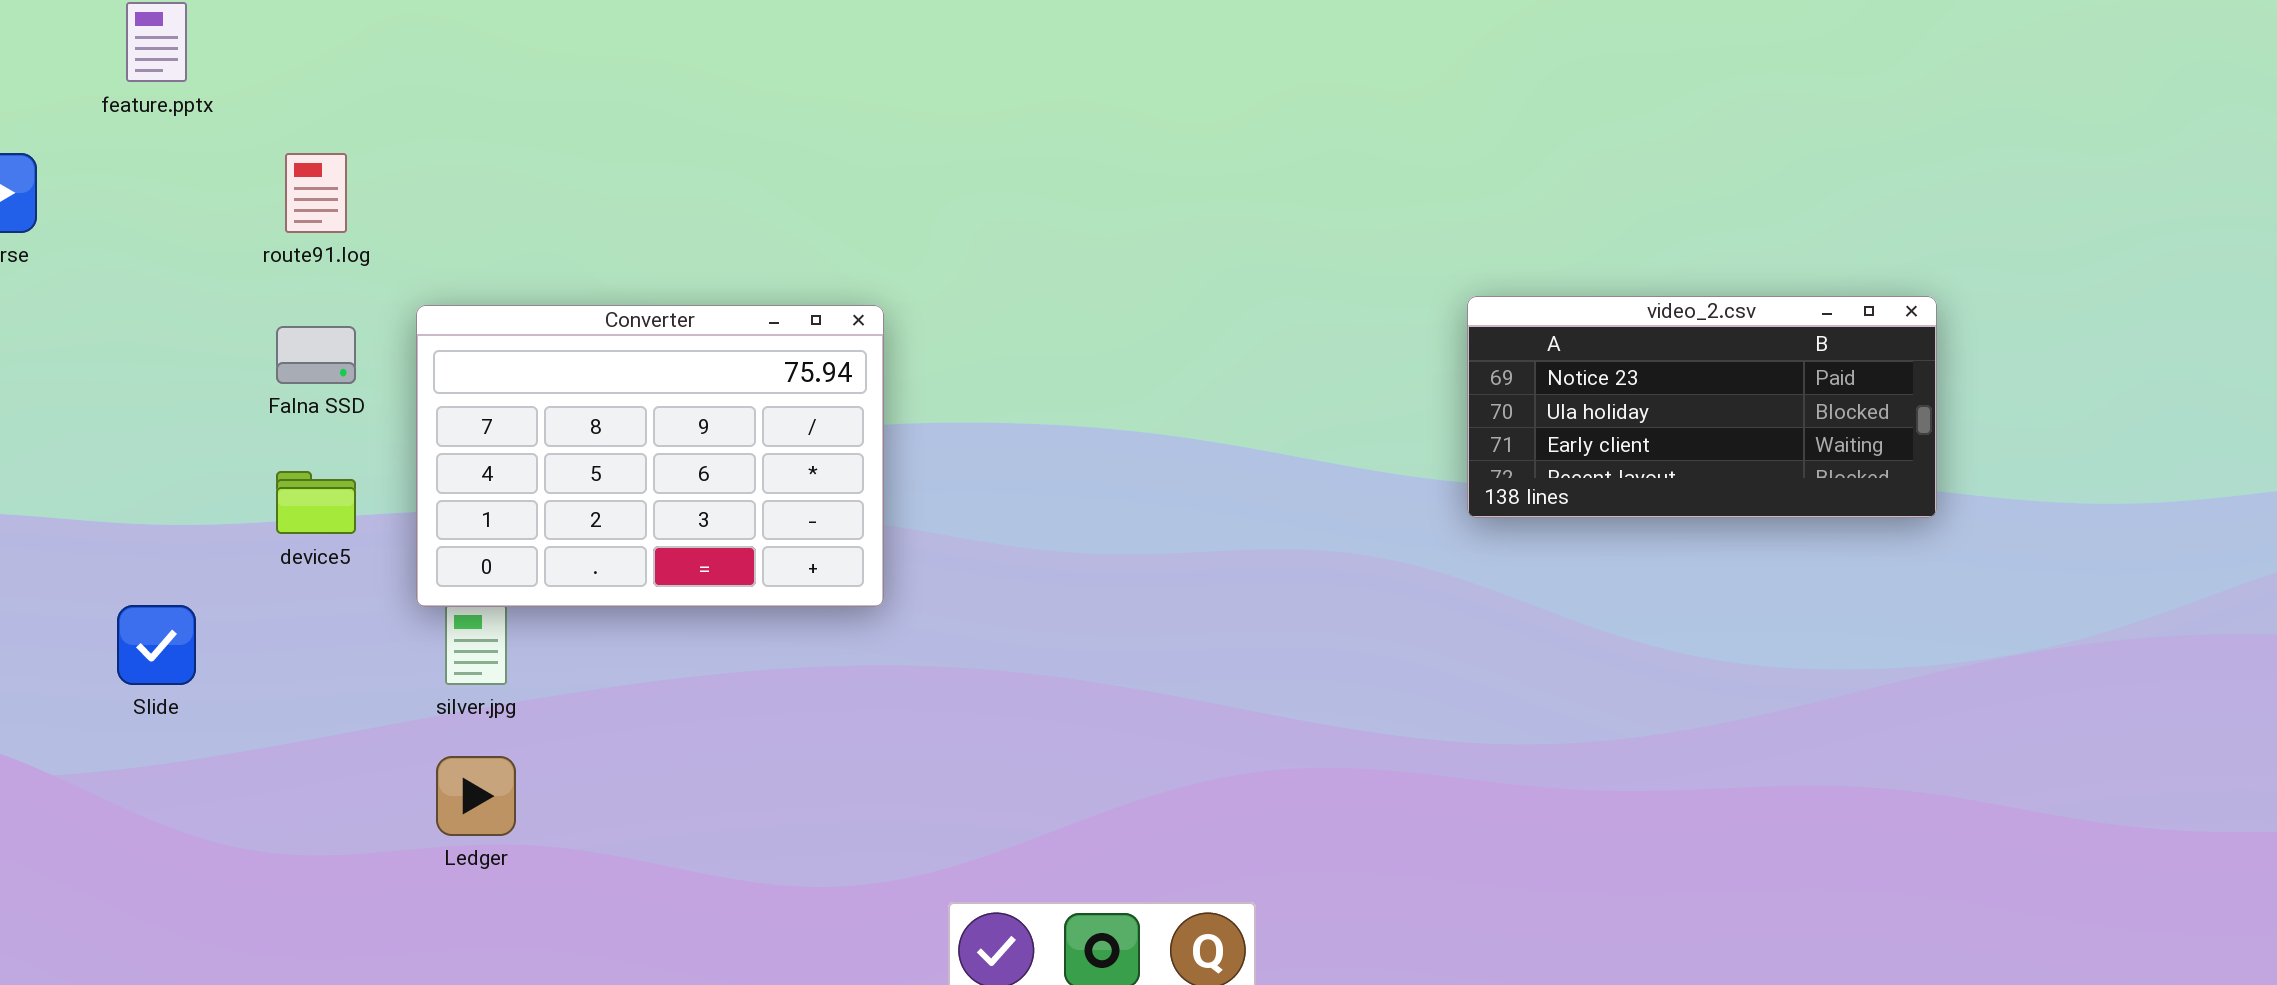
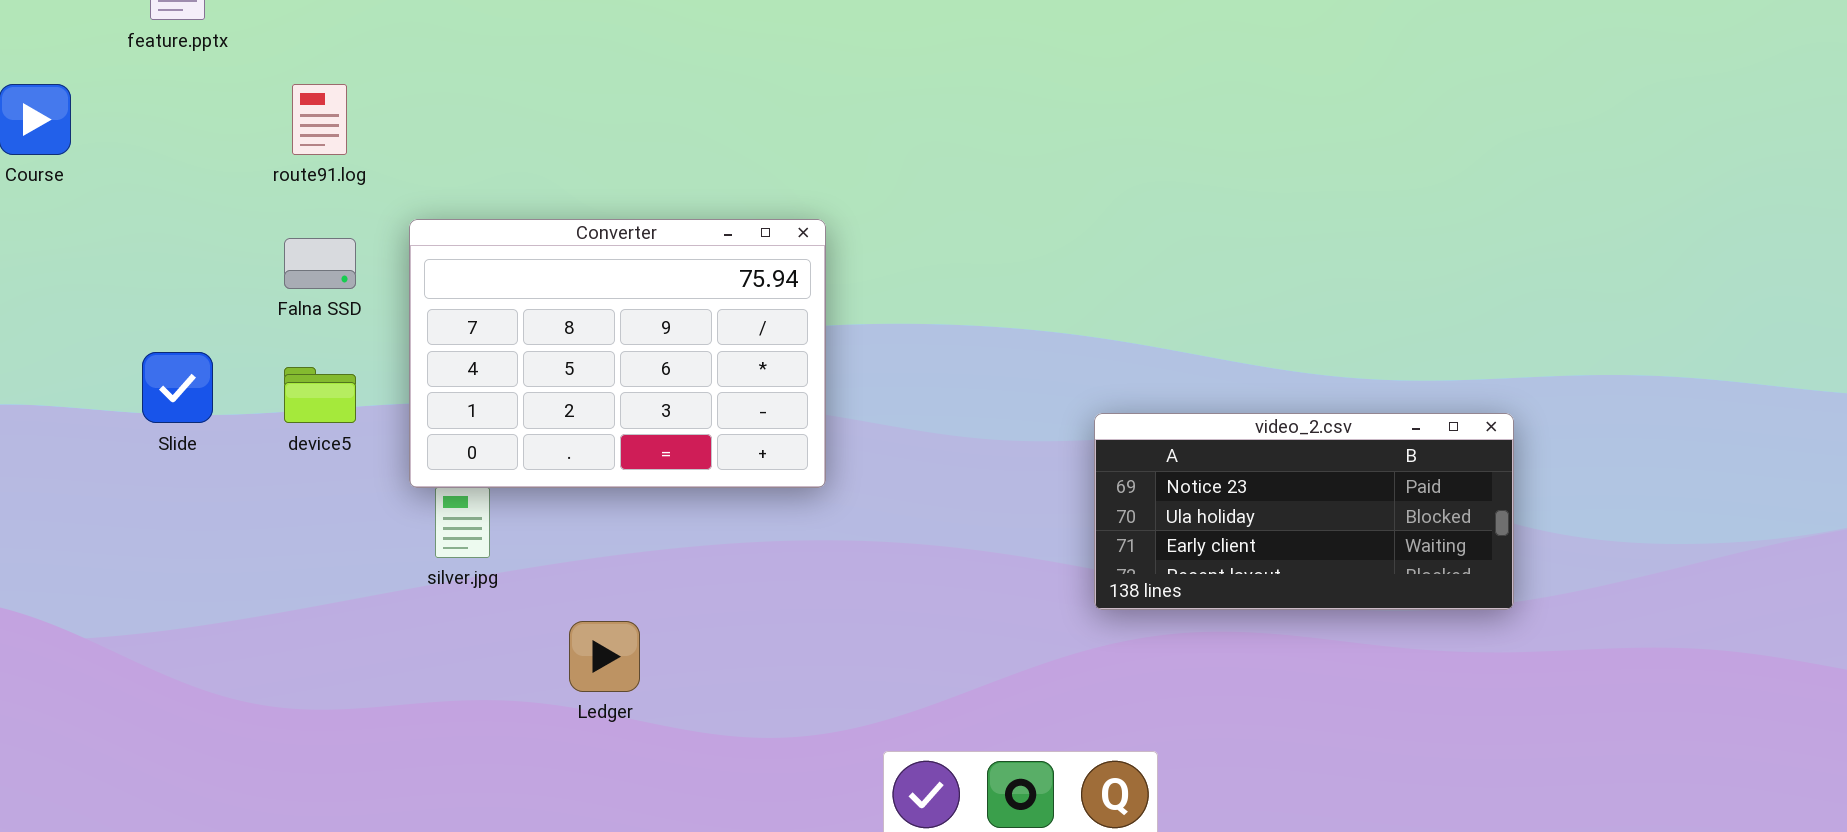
video_2.csv: [1467,296,1937,518] -> [1094,413,1514,610], moved
Slide: [117,605,196,685] -> [142,352,213,423], moved
Ledger: [436,756,516,836] -> [569,621,640,692], moved

